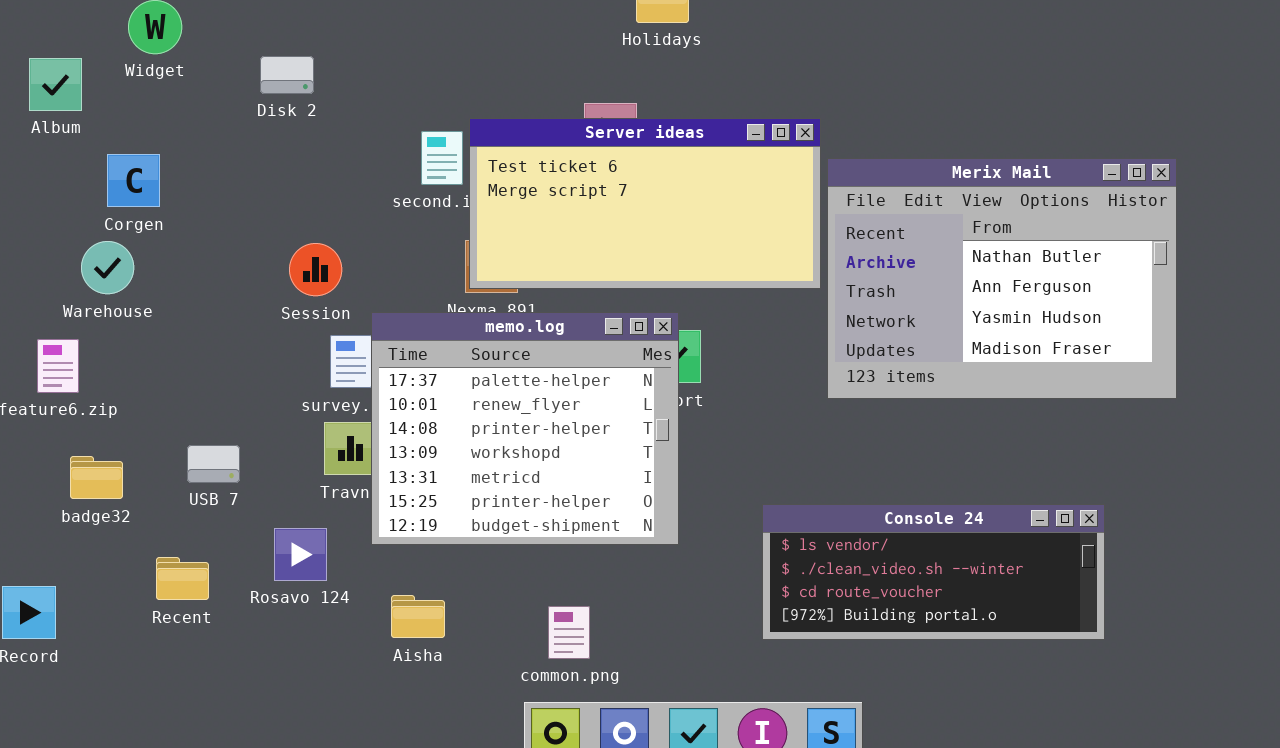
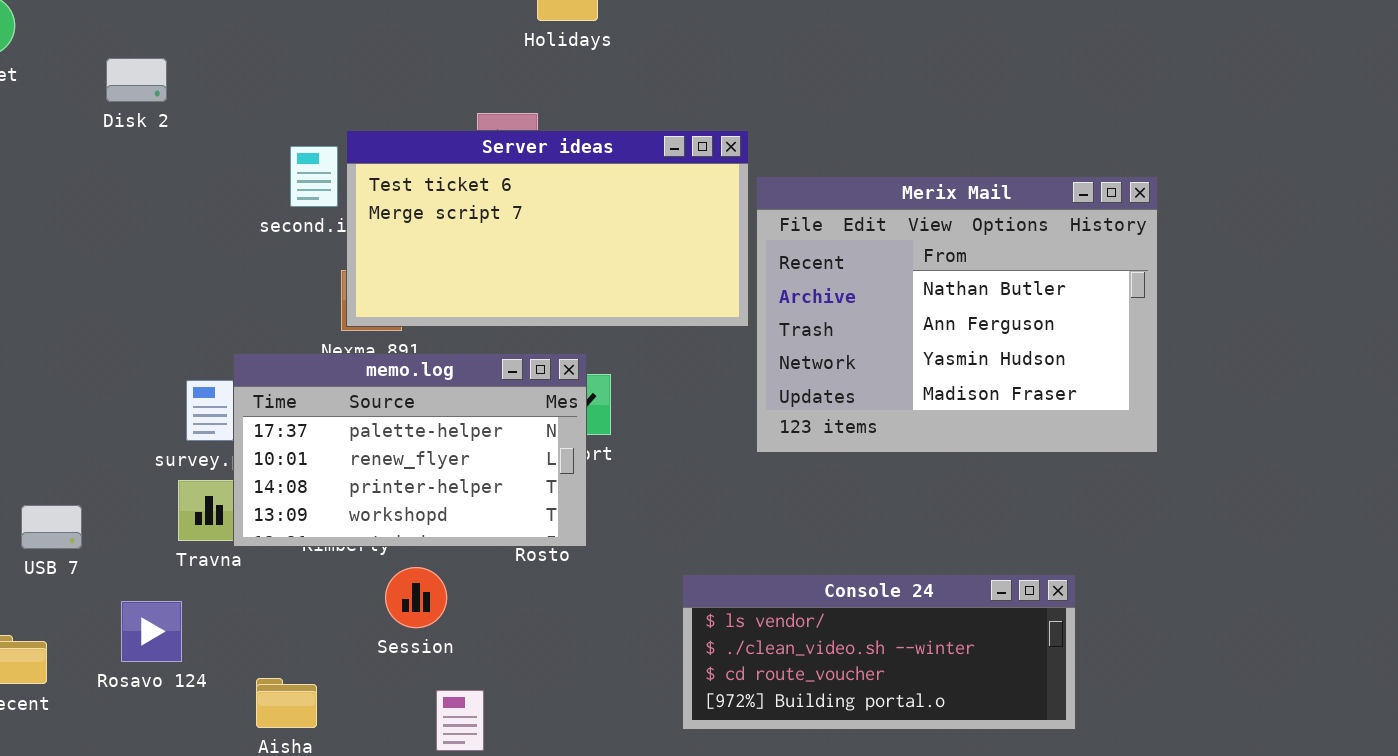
Session: [289,243,342,296] -> [385,567,447,628], moved
memo.log: [371,312,679,545] -> [233,353,587,547], resized

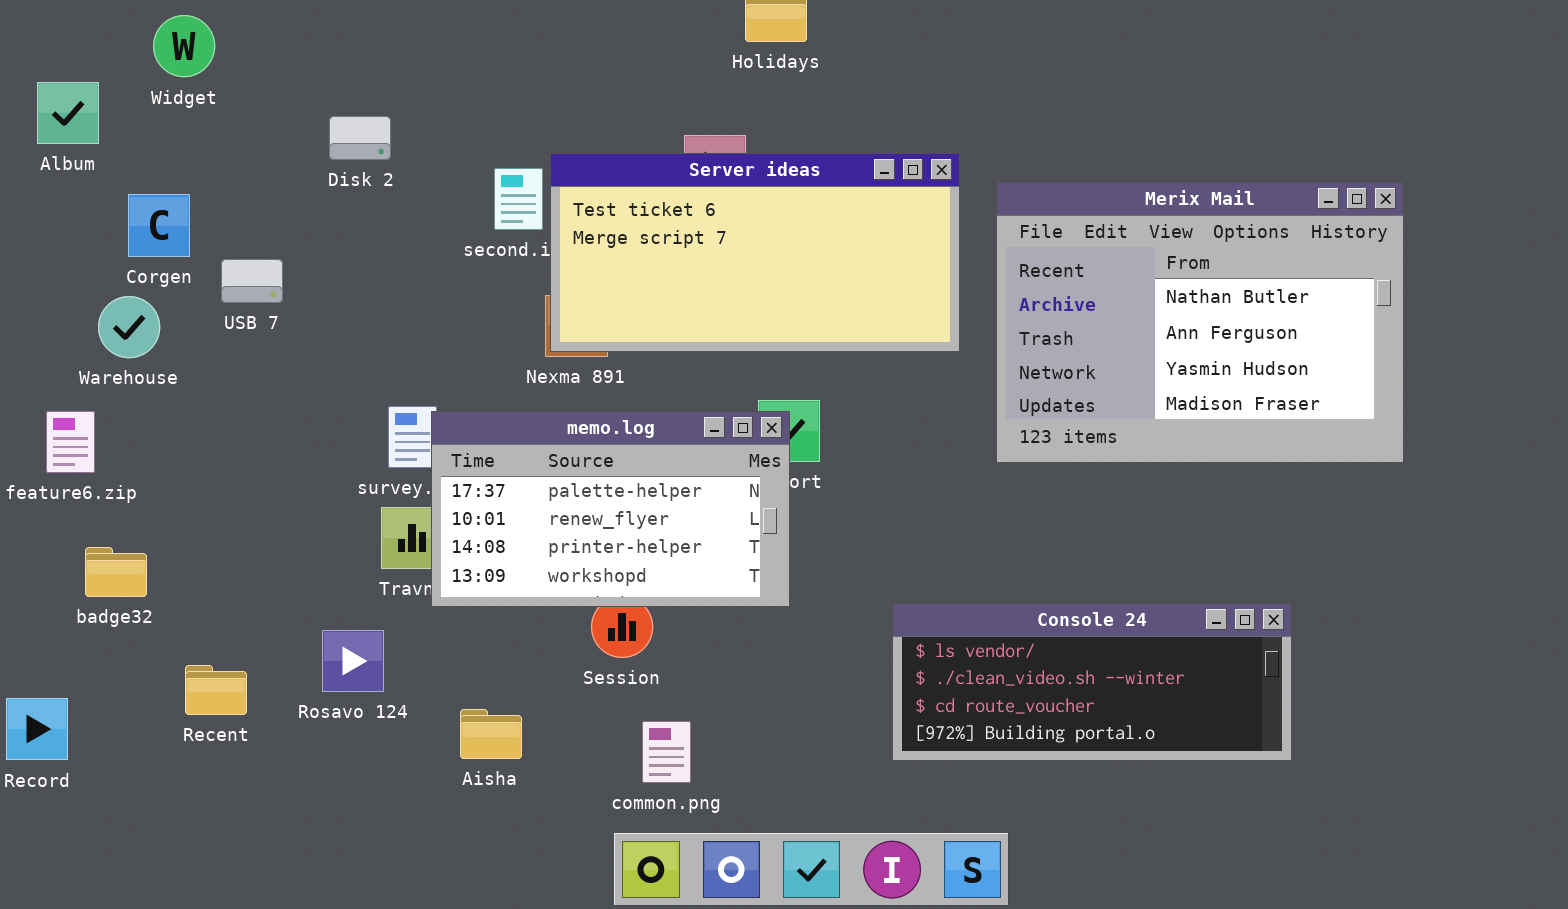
Disk 2: [106,58,167,102] -> [329,116,391,160], moved
Merix Mail: [756,176,1158,453] -> [996,182,1404,463], moved
memo.log: [233,353,587,547] -> [431,411,790,607], moved
USB 7: [21,505,82,549] -> [221,259,283,303], moved

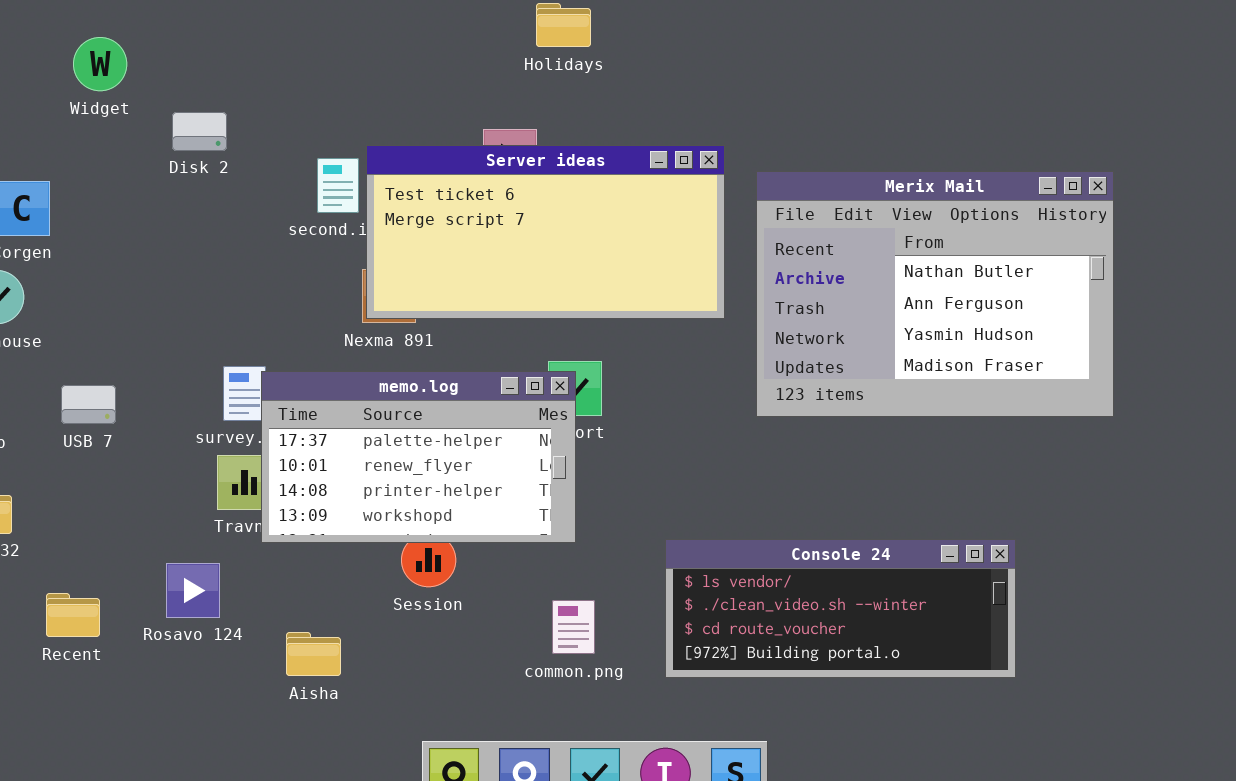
Widget: [153,15,215,77] -> [73,37,127,91], moved
USB 7: [221,259,283,303] -> [61,385,116,424], moved
common.png: [642,721,691,783] -> [552,600,595,654], moved

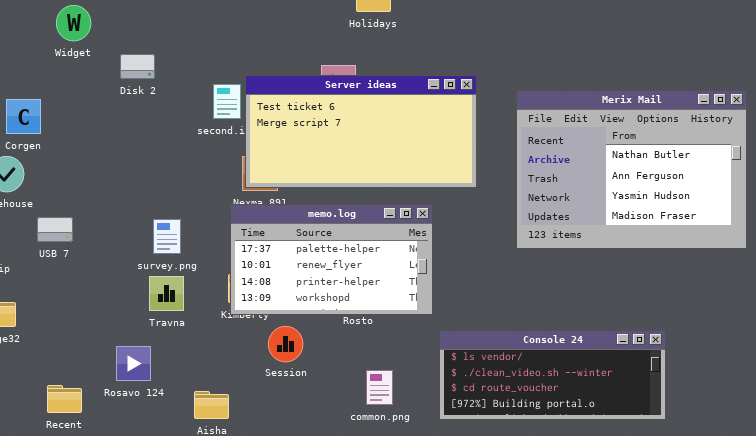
Merix Mail: [756,171,1114,417] -> [516,90,747,249], moved
memo.log: [261,371,576,543] -> [230,204,433,315], moved
USB 7: [61,385,116,424] -> [37,217,73,242], moved
Recent: [46,593,100,637] -> [47,385,82,413], moved

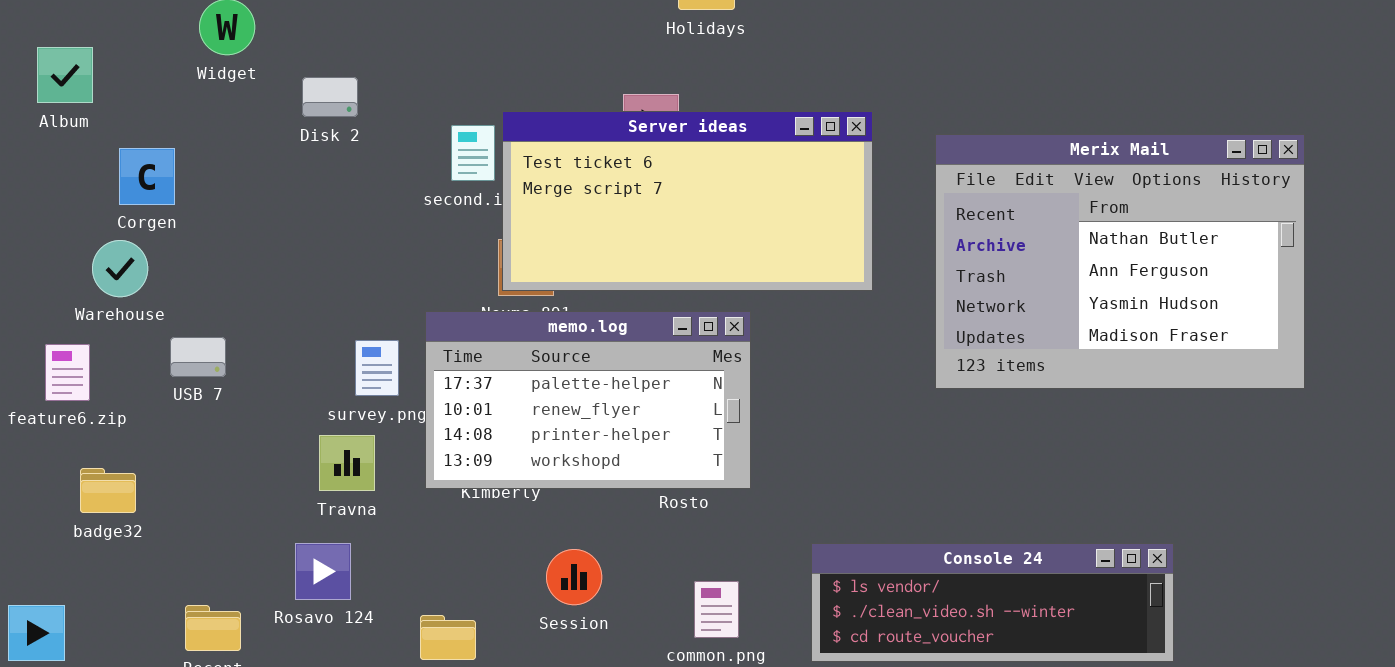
memo.log: [230,204,433,315] -> [425,311,751,489], moved
Travna: [149,276,184,311] -> [319,435,375,491], moved
Session: [268,326,303,362] -> [546,549,602,605], moved
Console 24: [439,330,666,420] -> [811,543,1174,662], resized

